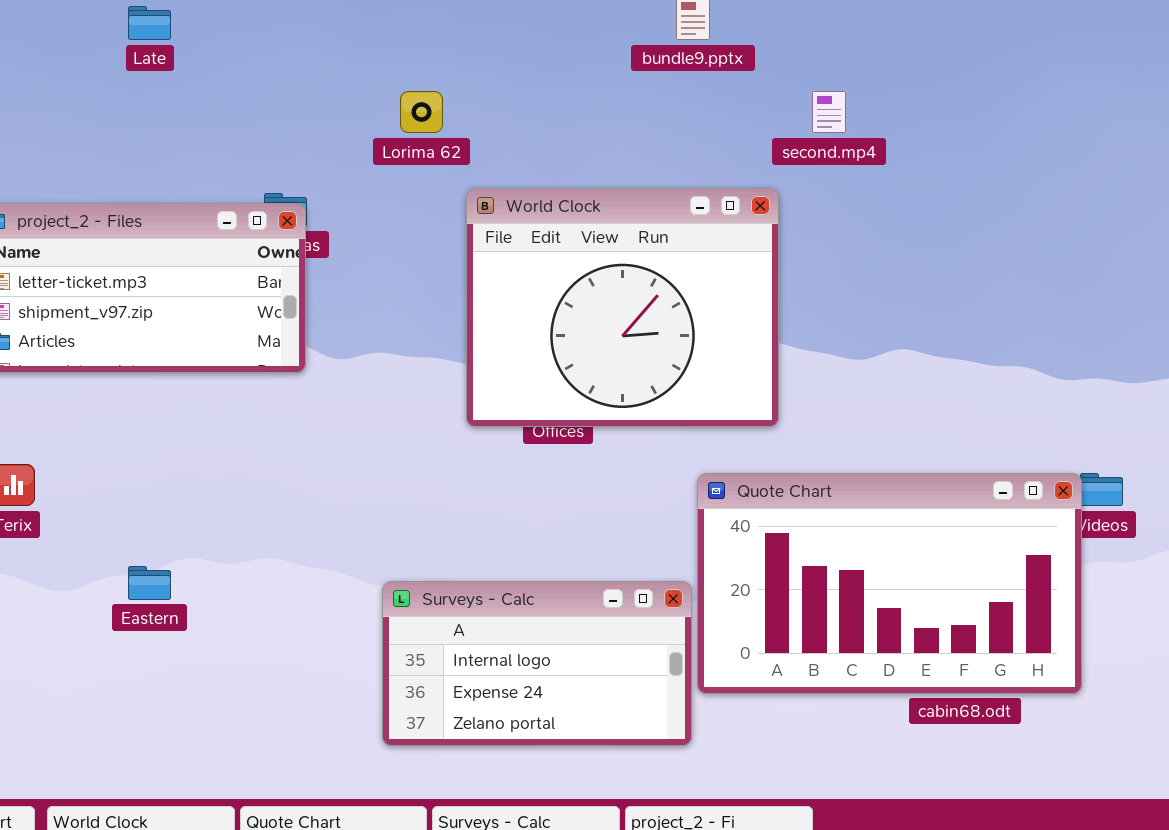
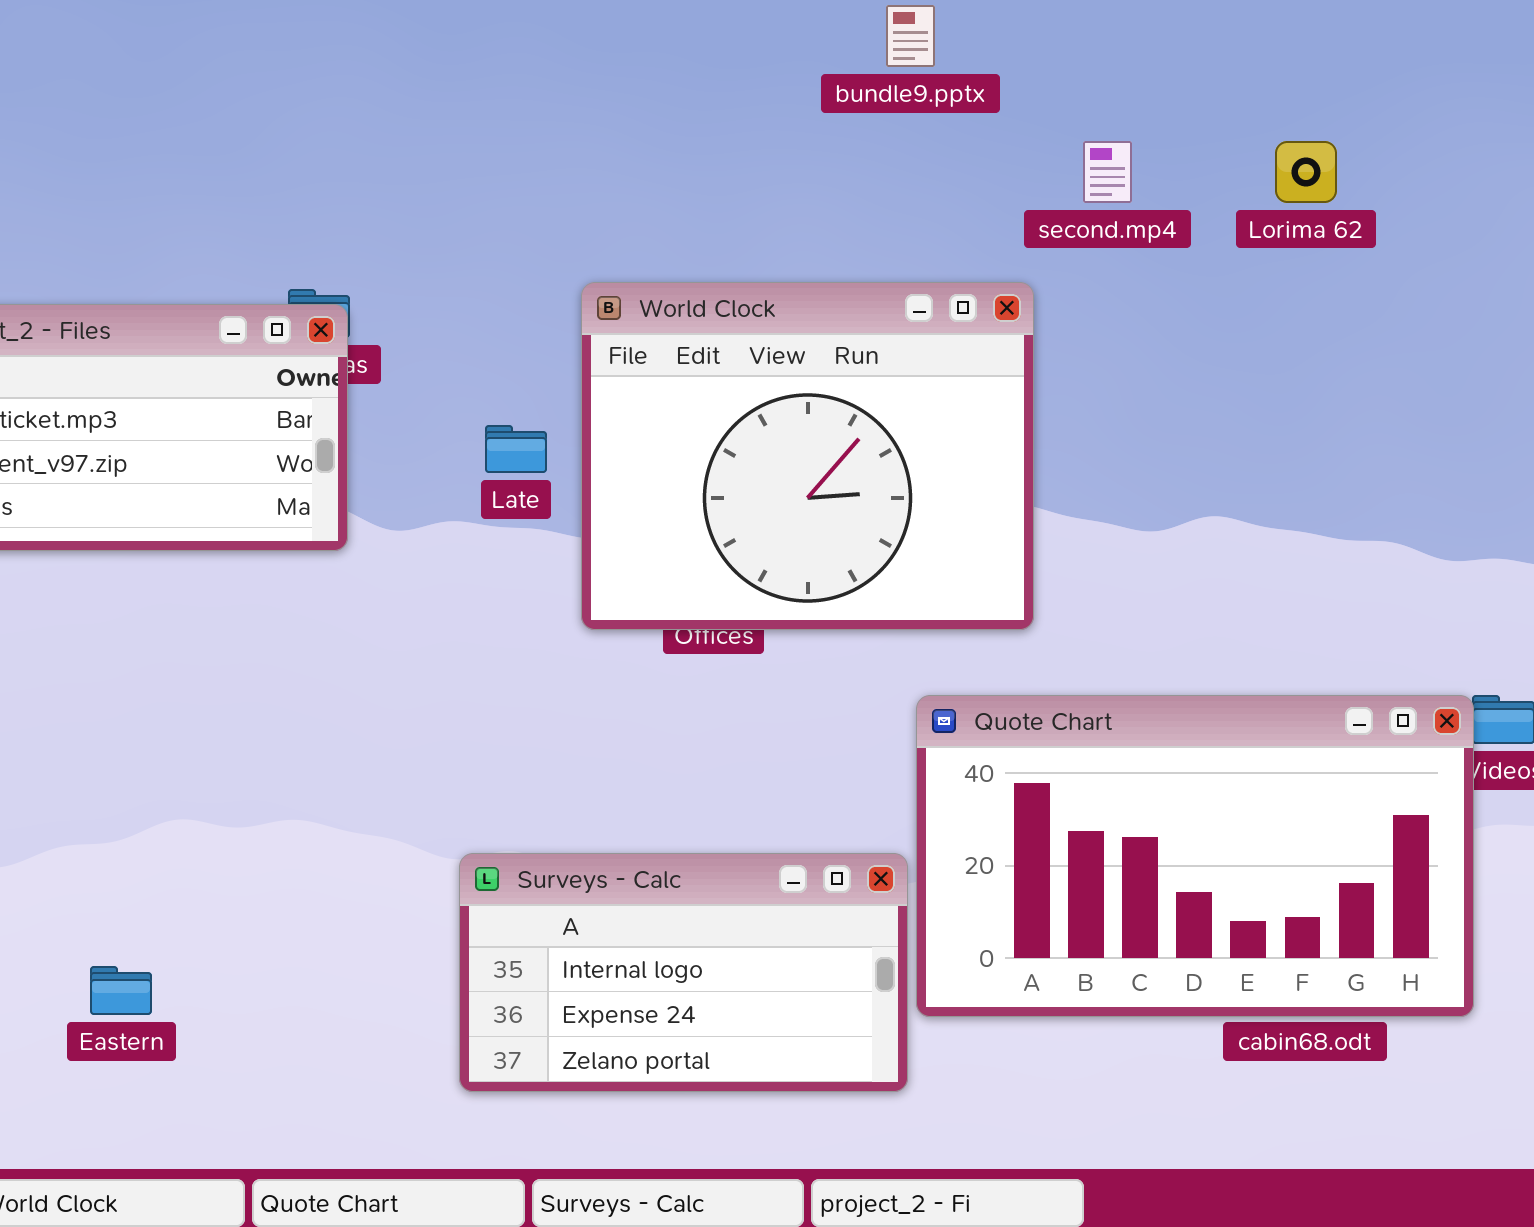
Late: [128,6,171,40] -> [485,425,547,473], moved
Lorima 62: [400,91,443,133] -> [1275,141,1337,203], moved
Eastern: [128,566,171,600] -> [90,966,152,1015], moved

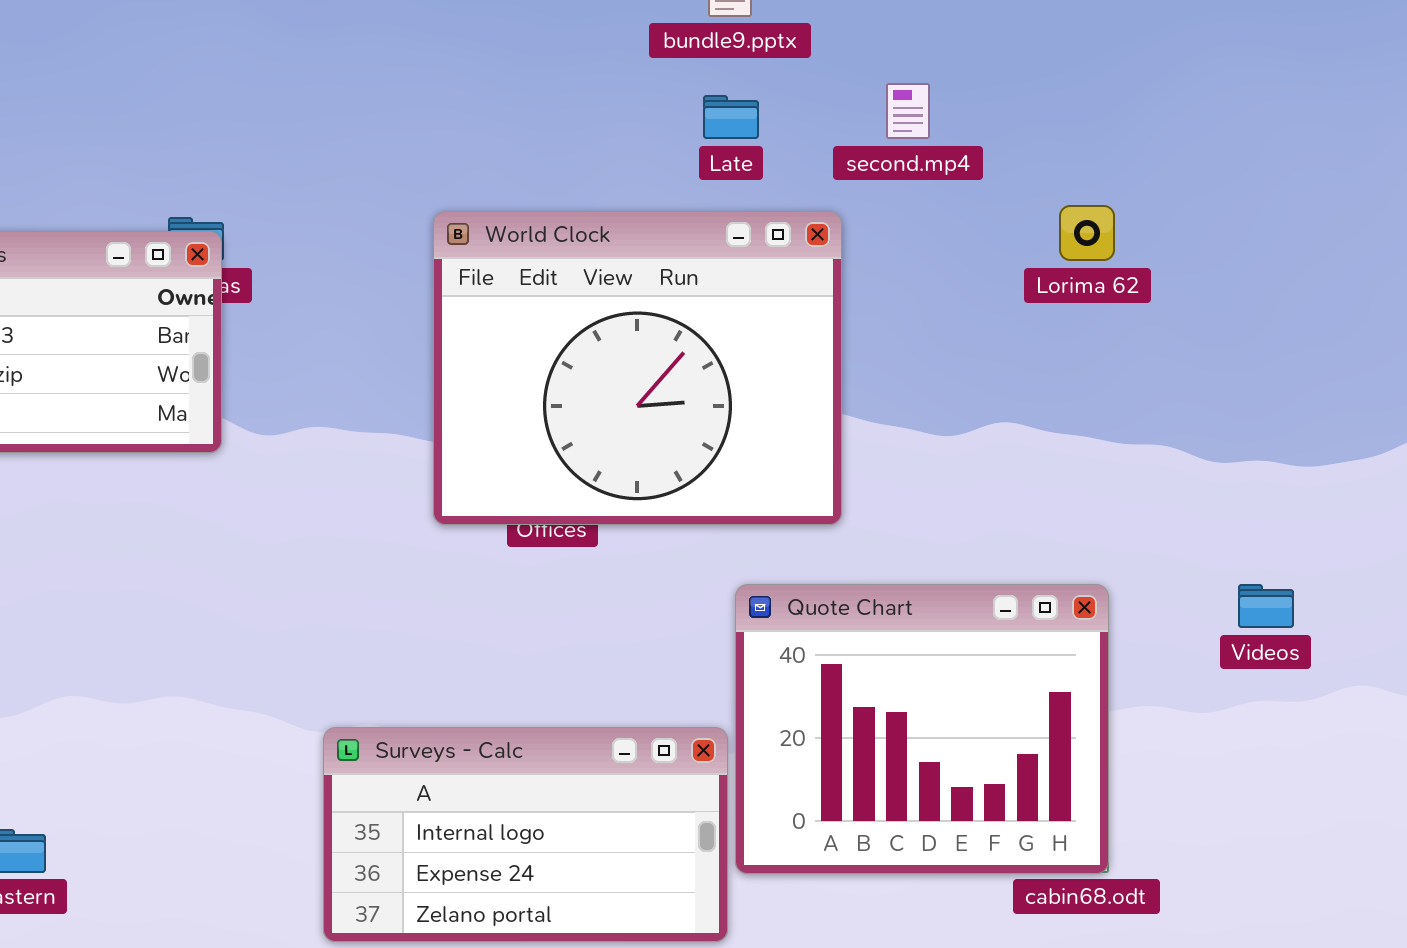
Lorima 62: [1275,141,1337,203] -> [1059,205,1115,261], moved
Late: [485,425,547,473] -> [703,95,759,139], moved
Quote Chart: [916,695,1474,1017] -> [735,584,1109,874], resized

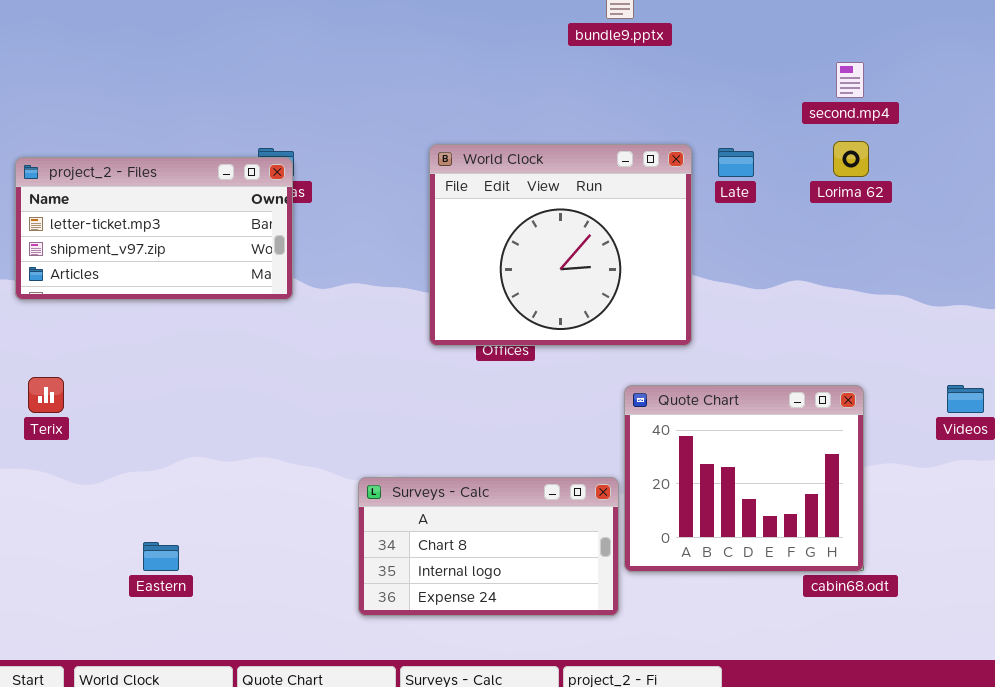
second.mp4: [886,83,930,139] -> [836,62,864,98], moved
Late: [703,95,759,139] -> [718,148,754,177], moved
Surveys - Calc: [323,727,728,942] -> [358,477,619,616], scrolled up 1 row

